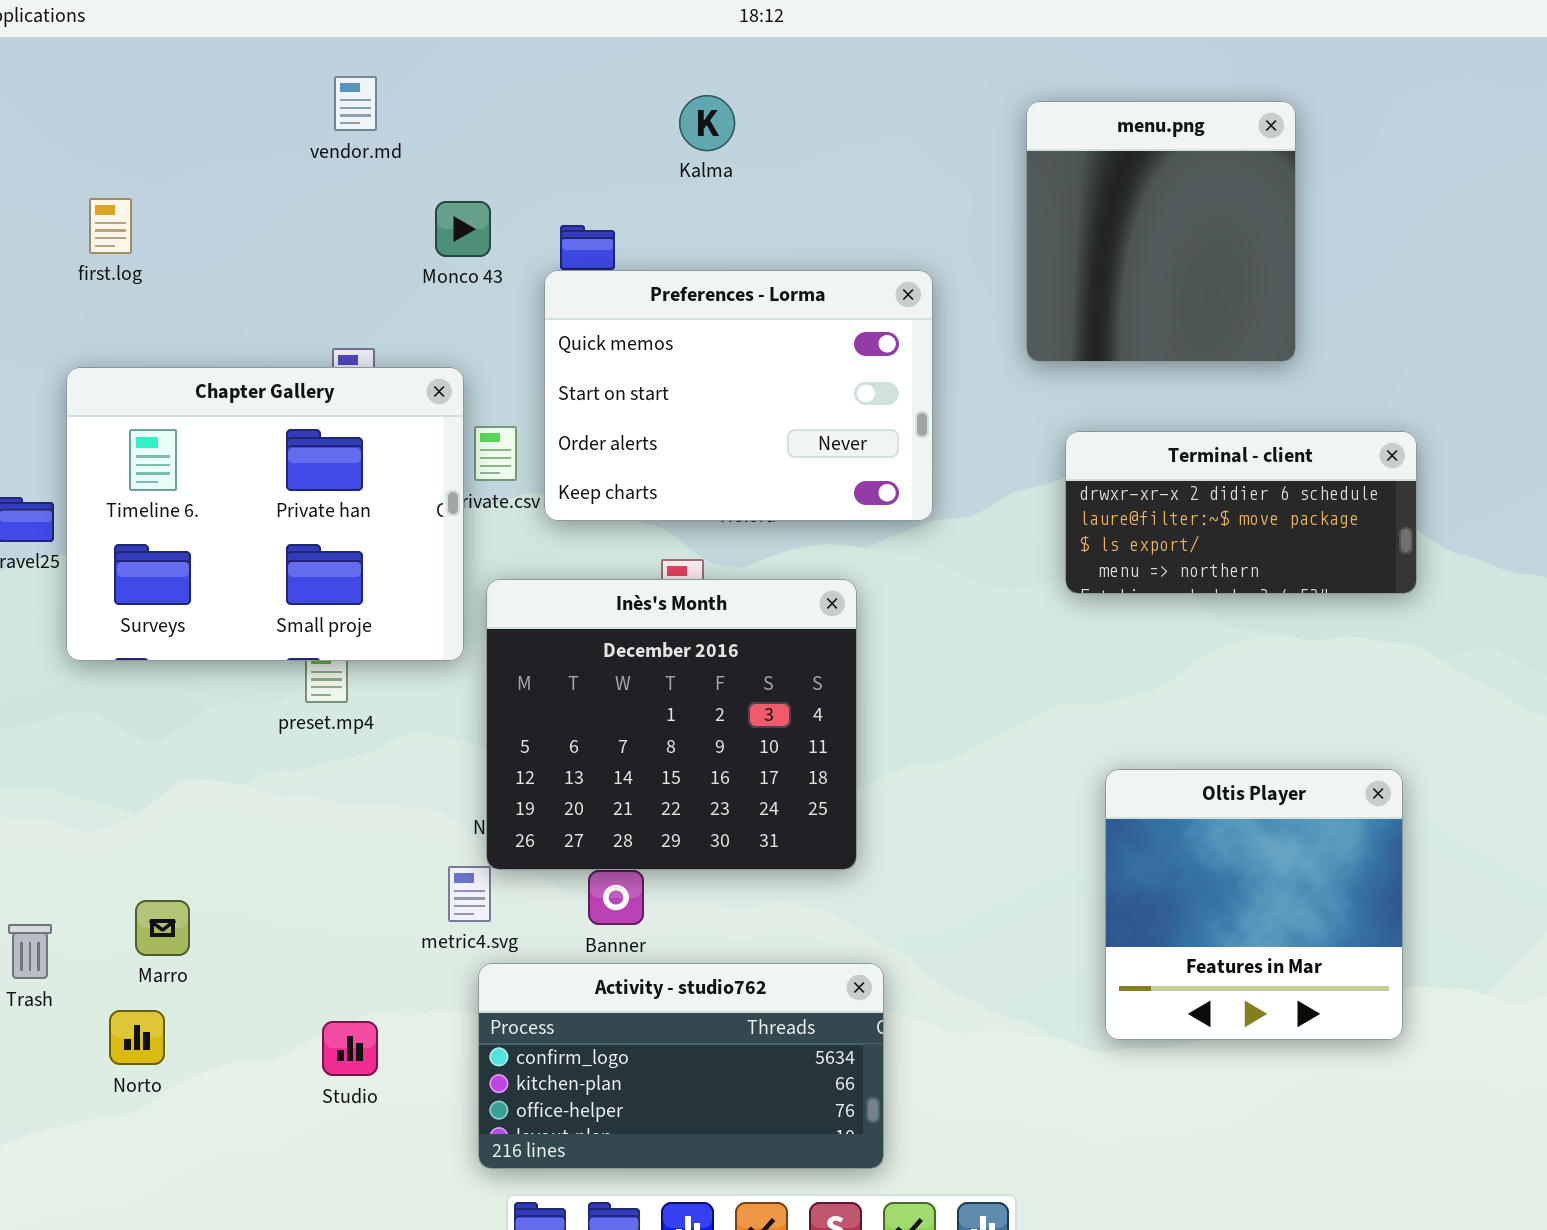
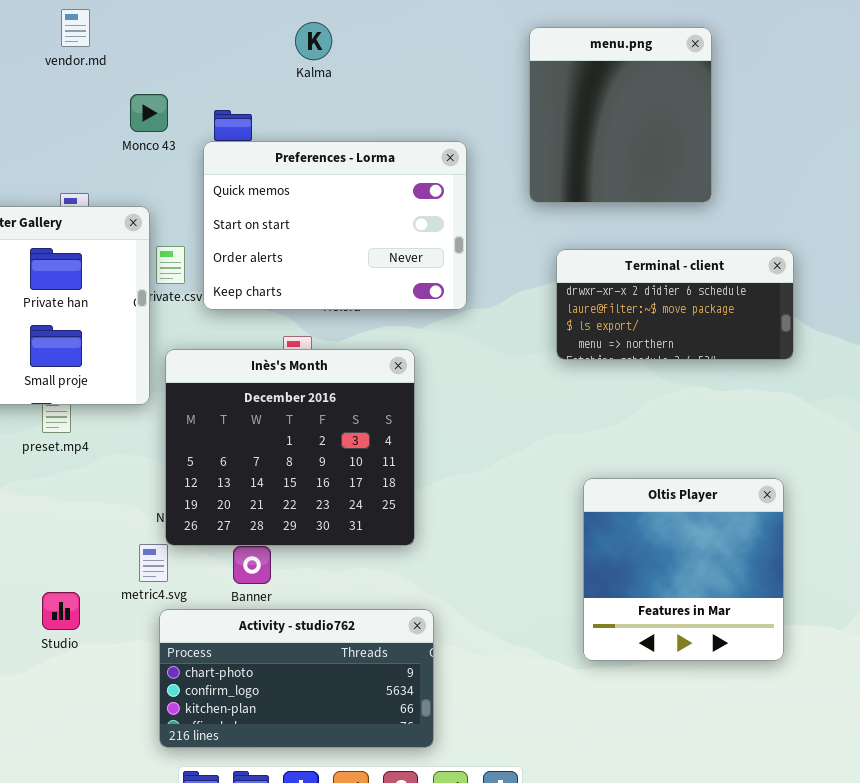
Activity - studio762: [478,963,884,1169] -> [159,609,434,748], scrolled up 1 row
Studio: [322,1021,378,1076] -> [42,592,80,630], moved

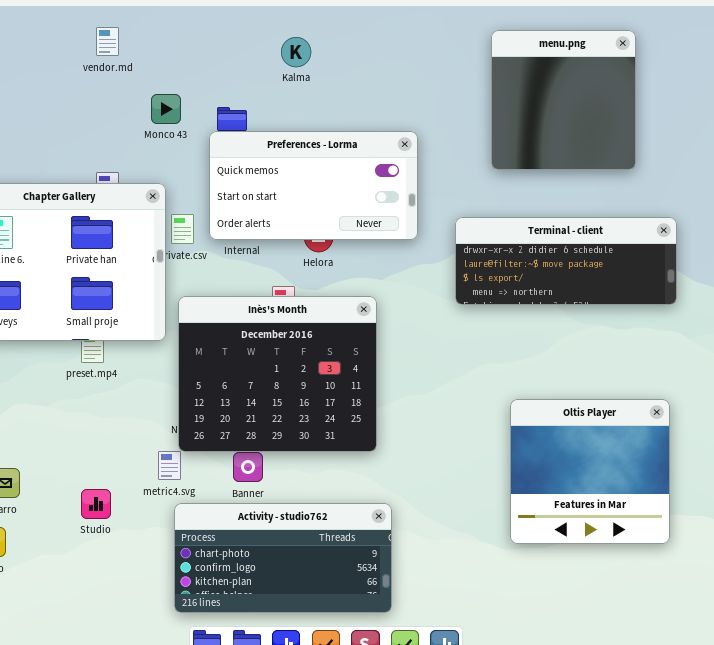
menu.png: [529,27,712,203] -> [491,30,636,170], moved
Preferences - Lorma: [203,141,467,310] -> [209,131,418,240], resized
Terminal - client: [556,249,794,360] -> [455,217,677,305], resized

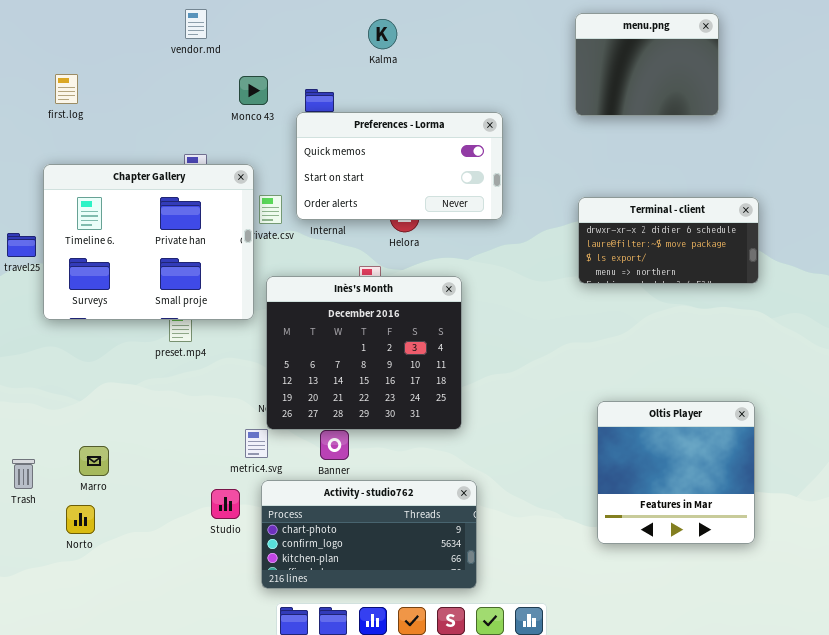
menu.png: [491,30,636,170] -> [575,13,719,116], resized
Terminal - client: [455,217,677,305] -> [578,197,759,284], resized
Oltis Player: [510,399,670,544] -> [597,401,755,544], moved
Studio: [81,489,111,519] -> [211,489,240,519], moved

